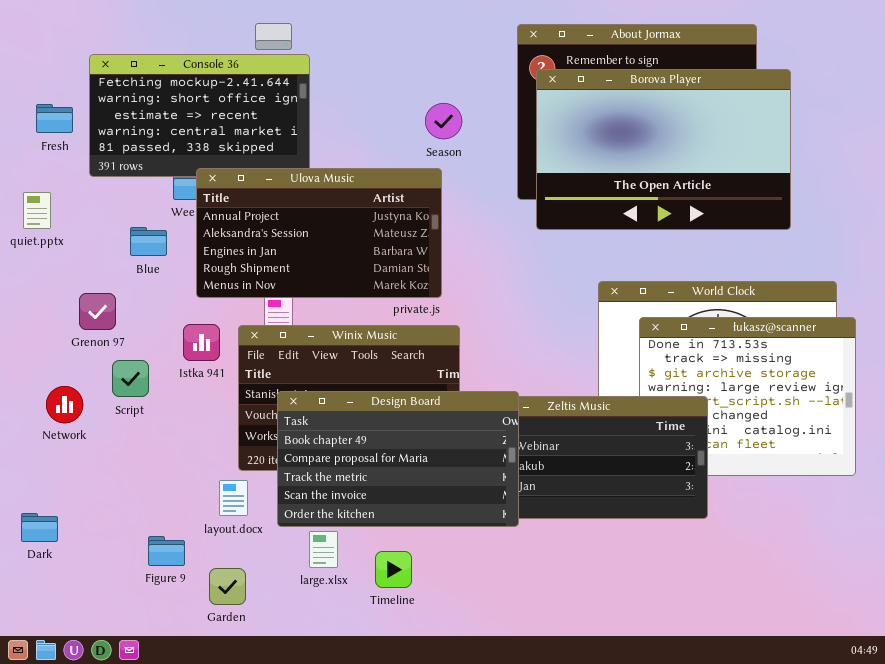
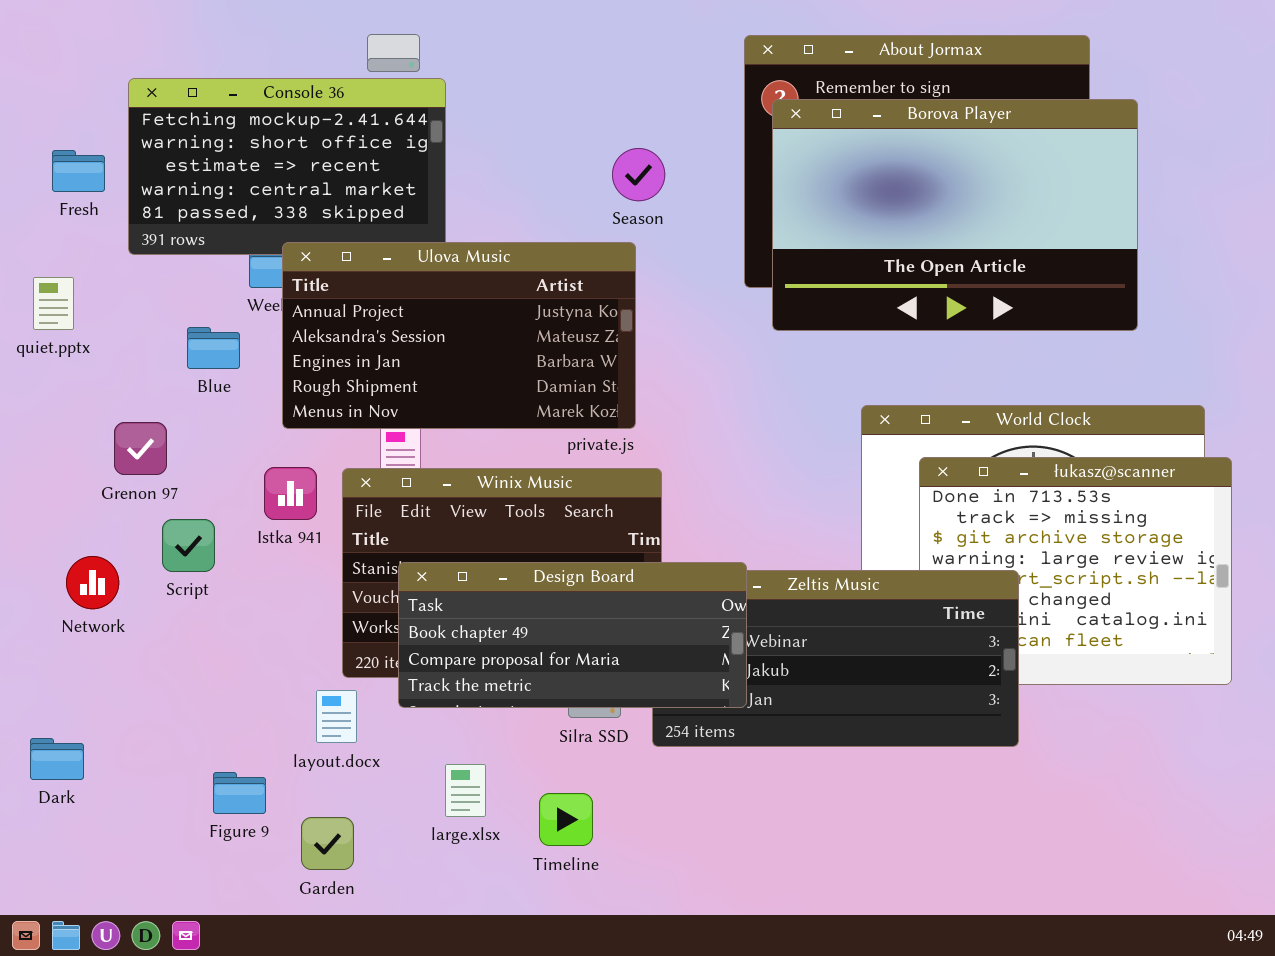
Design Board: [277,391,519,527] -> [398,562,747,708], resized

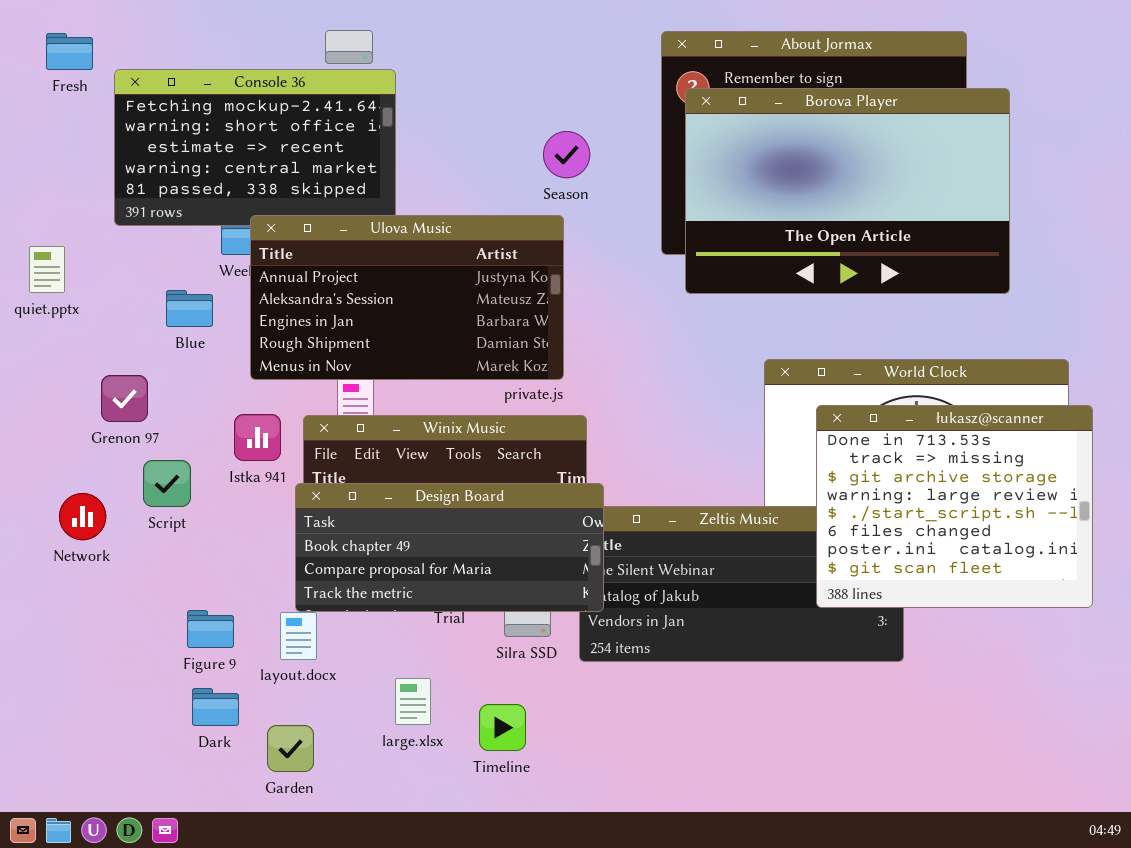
Fresh: [52,150,105,192] -> [46,33,93,70], moved
łukasz@scanner: [919,457,1232,685] -> [816,405,1093,608], raised
Design Board: [398,562,747,708] -> [295,483,604,612], moved
Dark: [30,738,84,780] -> [192,688,239,726], moved
Figure 9: [213,772,266,814] -> [187,610,234,648], moved

